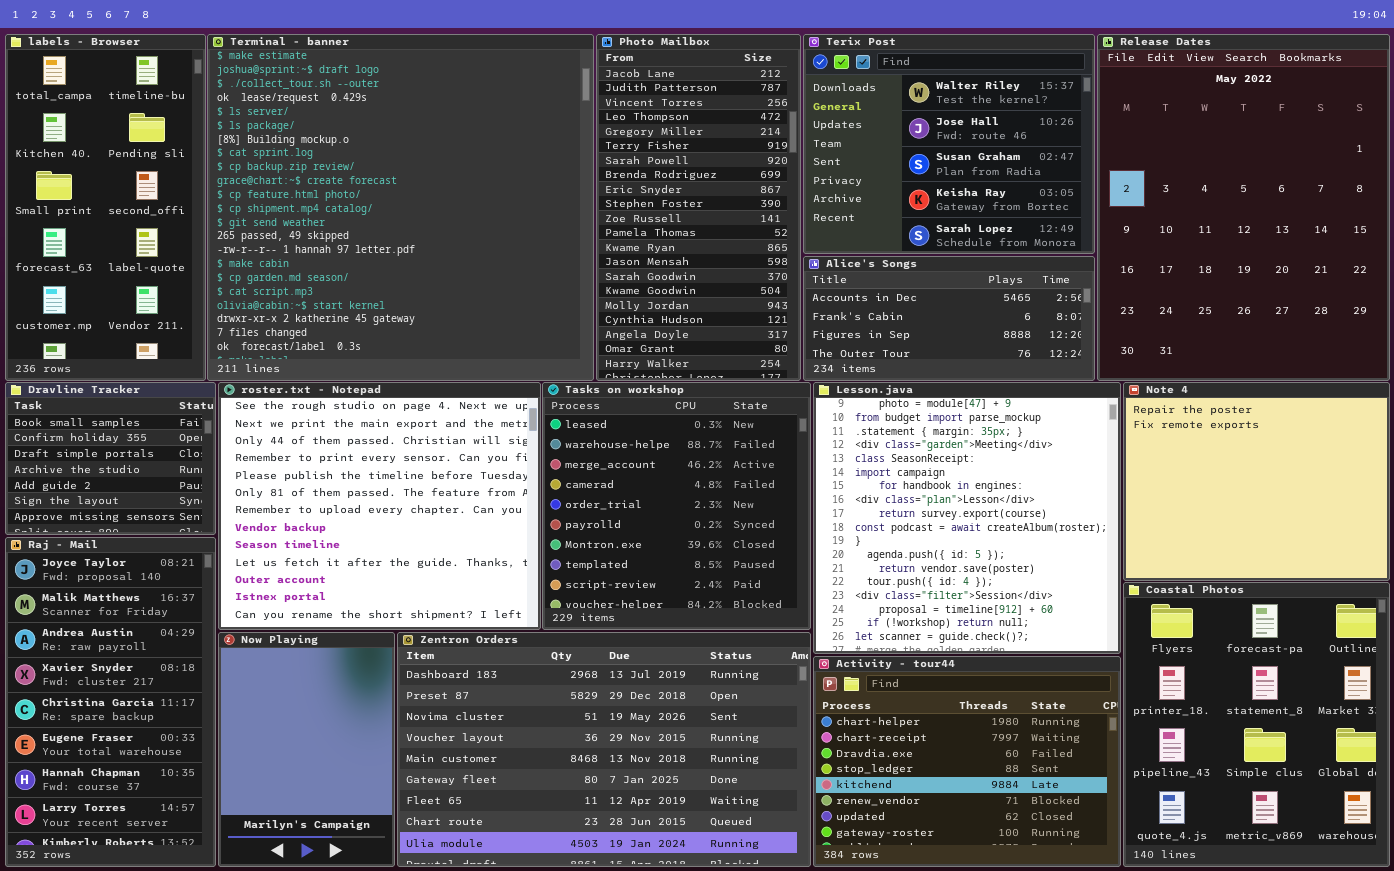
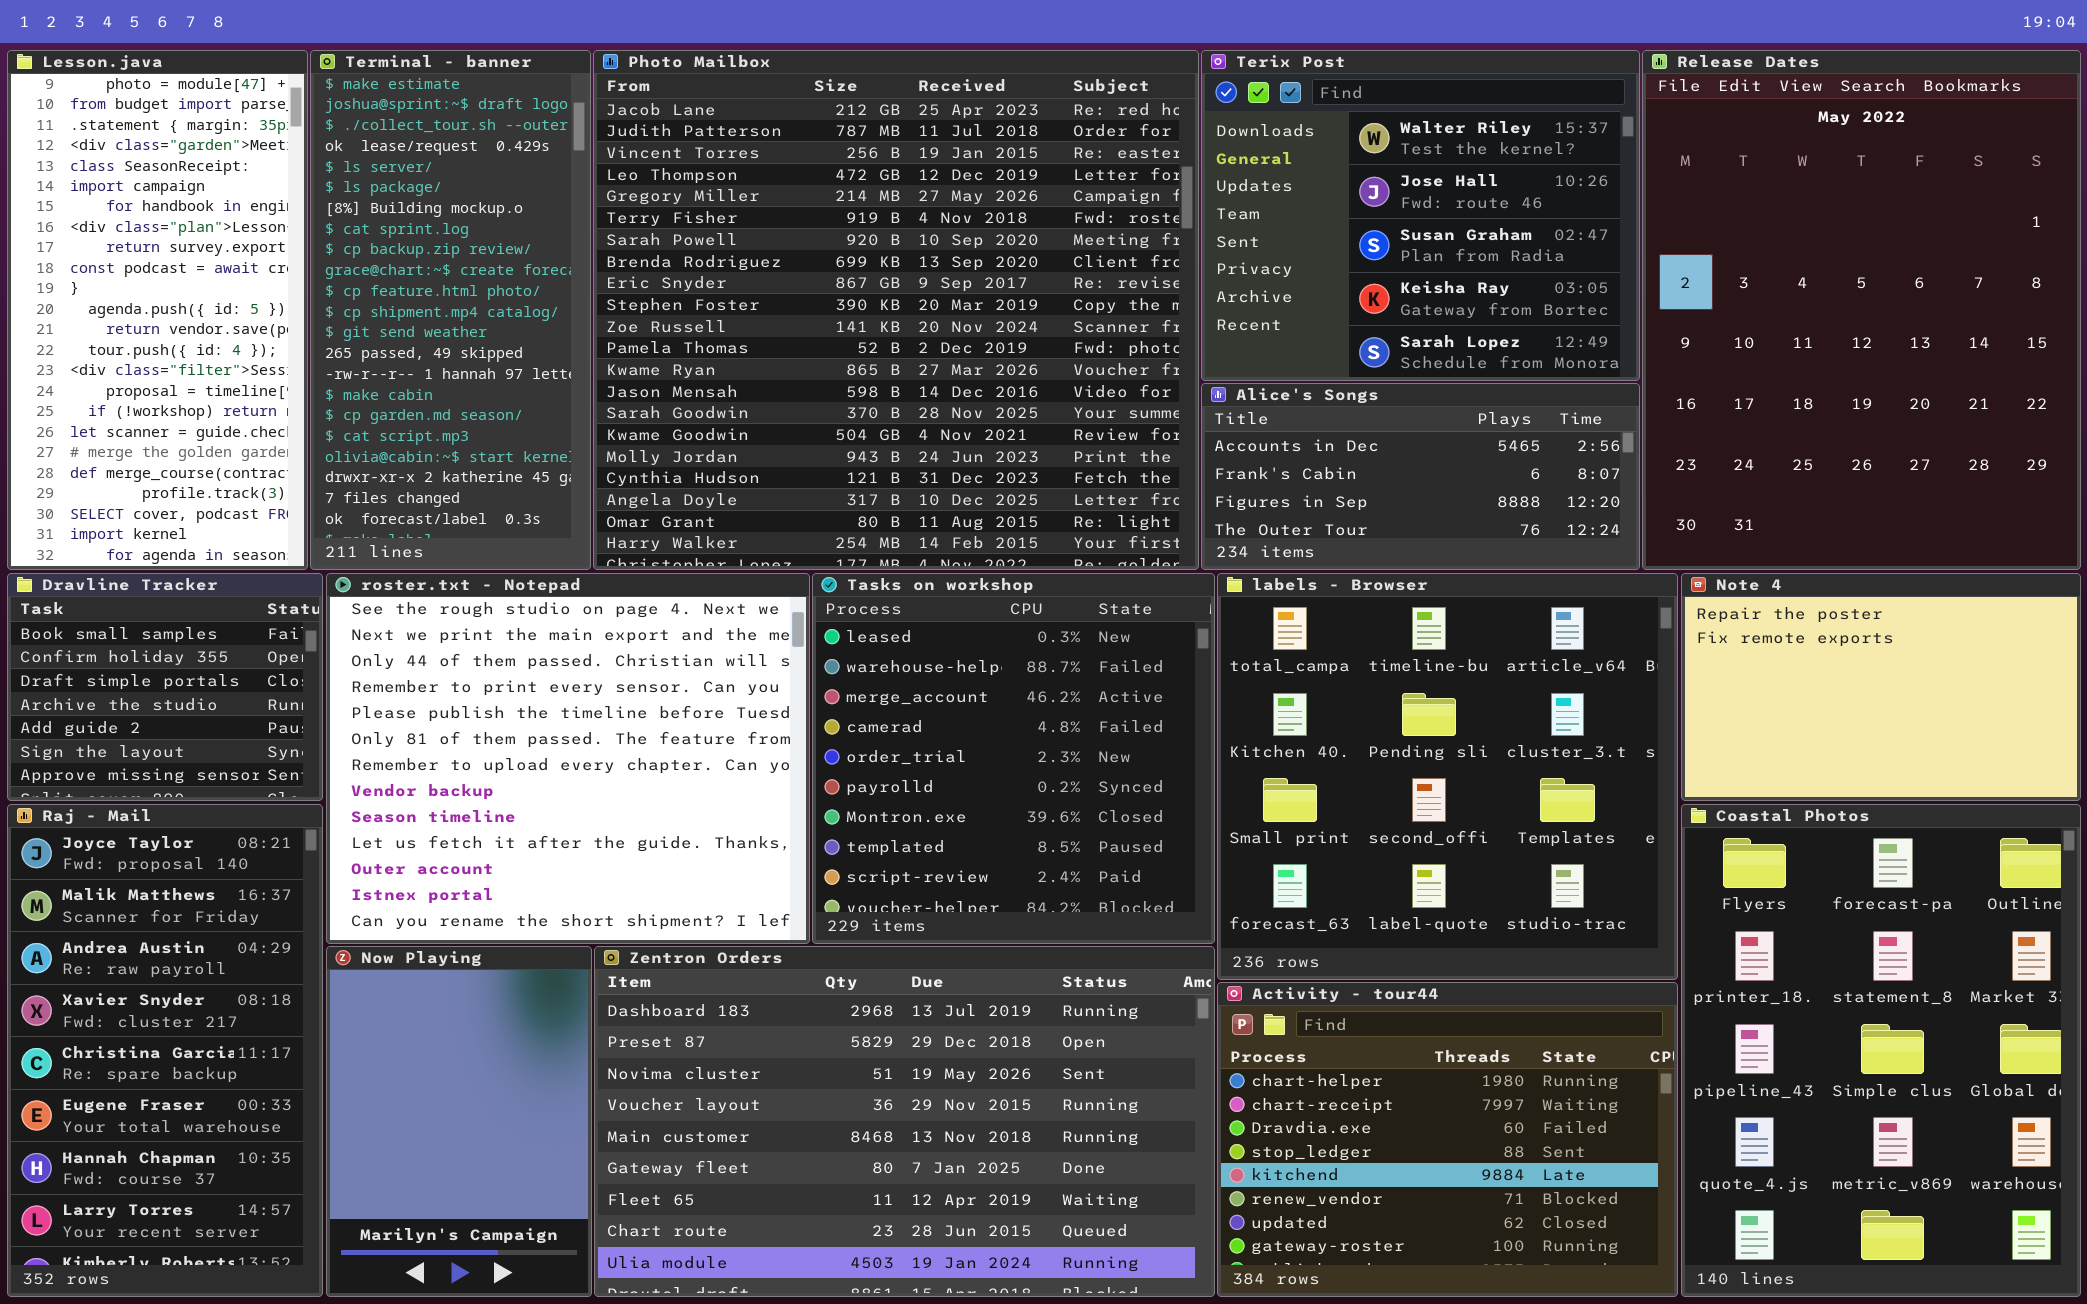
labels - Browser: [5,34,206,381] -> [1217,573,1678,980], moved, resized
Terminal - banner: [207,34,594,381] -> [310,50,591,570], resized
Photo Mailbox: [596,34,801,381] -> [593,50,1199,570], resized
Lesson.java: [813,382,1121,654] -> [7,50,308,570], moved, resized
Note 4: [1123,382,1390,581] -> [1681,573,2081,801], resized
Coastal Photos: [1123,582,1390,867] -> [1681,804,2081,1297], resized

